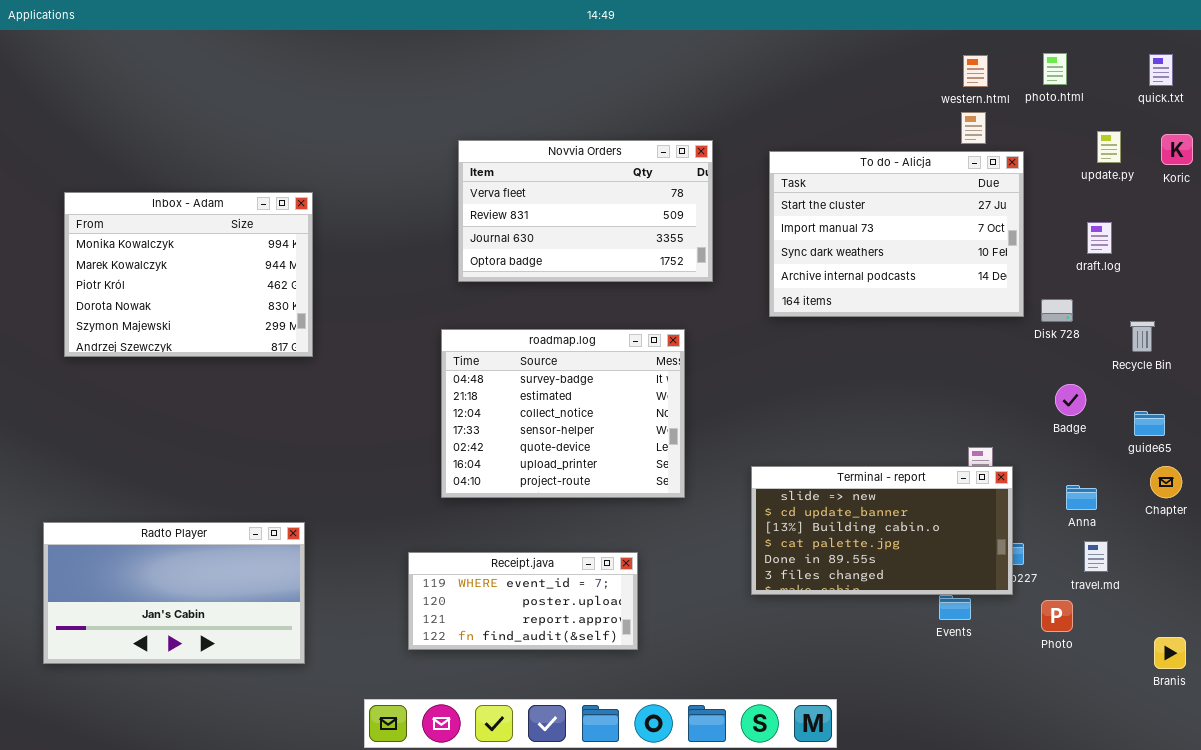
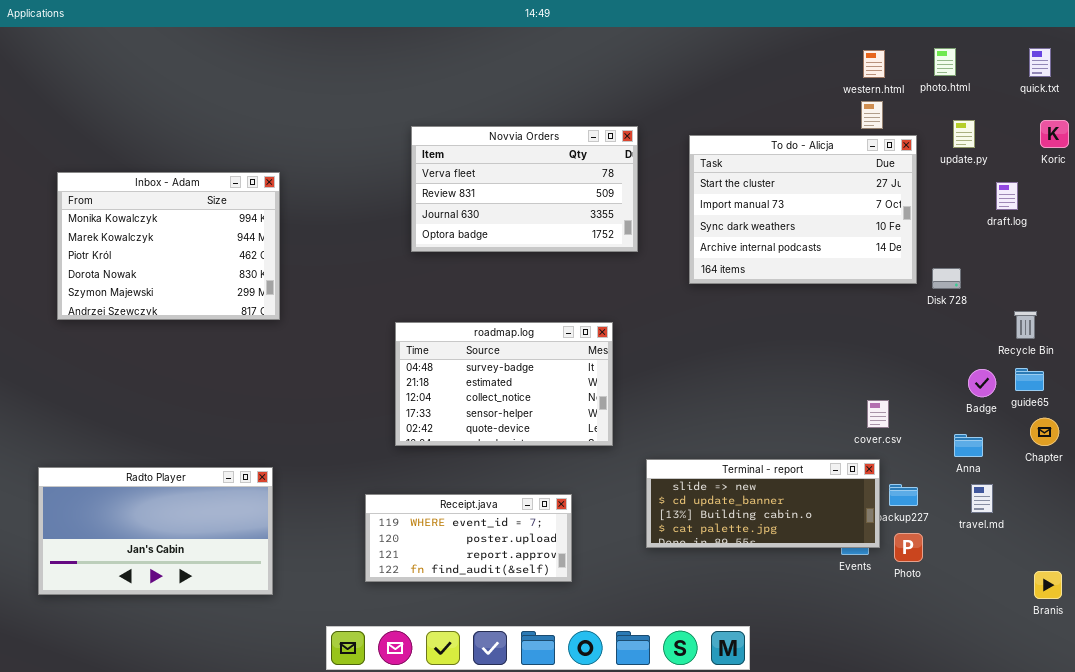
update.py: [1097,131,1121,163] -> [953,120,975,148], moved
draft.log: [1087,222,1112,254] -> [996,182,1018,210], moved
Recycle Bin: [1130,321,1155,352] -> [1014,311,1037,339], moved
roadmap.log: [441,329,685,498] -> [395,322,613,446], resized
Badge: [1055,384,1086,416] -> [968,369,996,397], moved
Terminal - report: [751,466,1013,595] -> [646,459,880,548], moved, resized
Photo: [1041,600,1073,632] -> [894,533,923,562], moved

